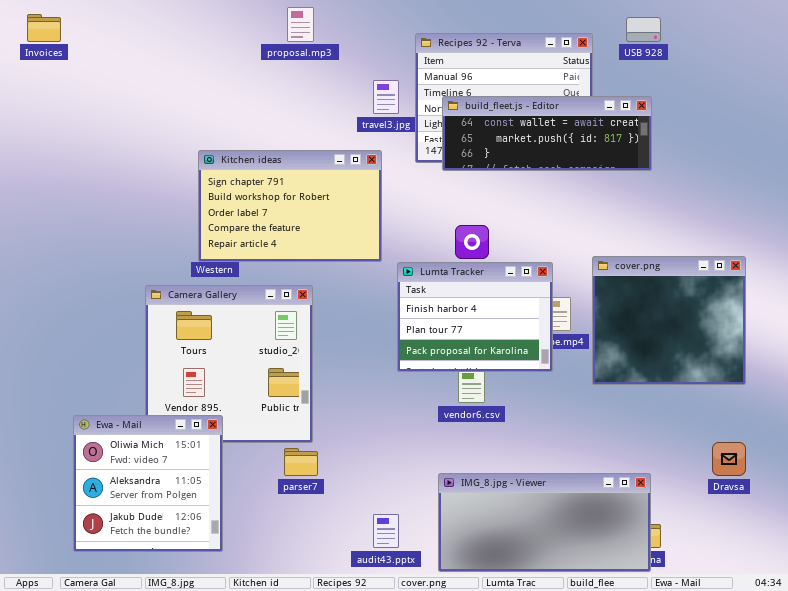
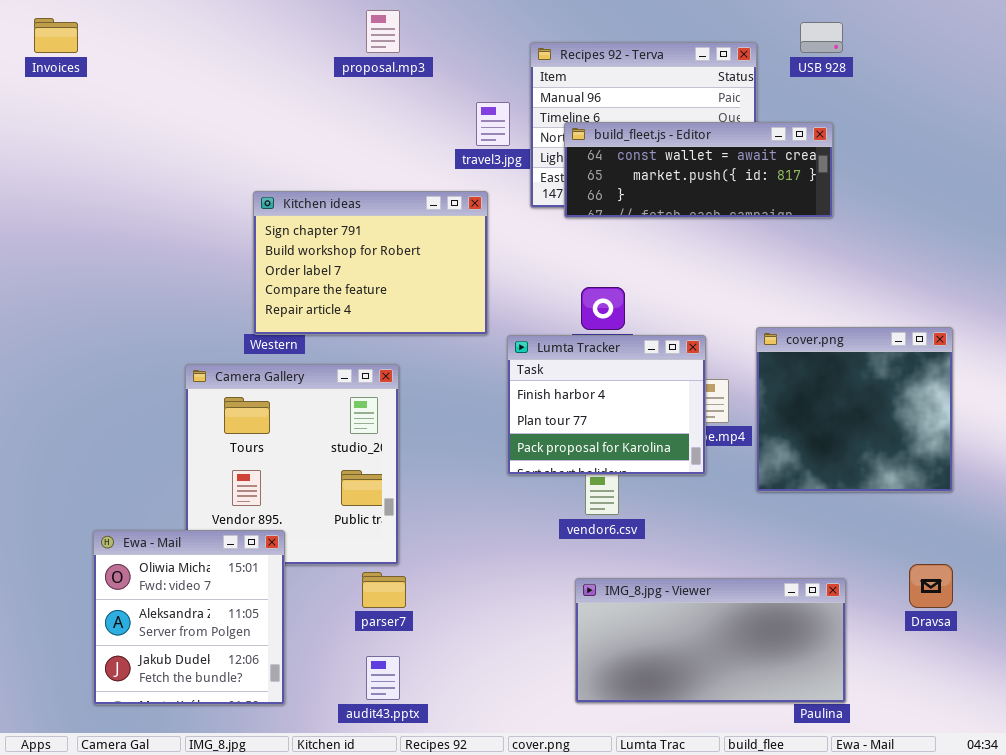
IMG_8.jpg - Viewer: [438,473,651,572] -> [575,578,846,703], moved
audit43.pptx: [373,514,399,548] -> [366,656,400,700], moved

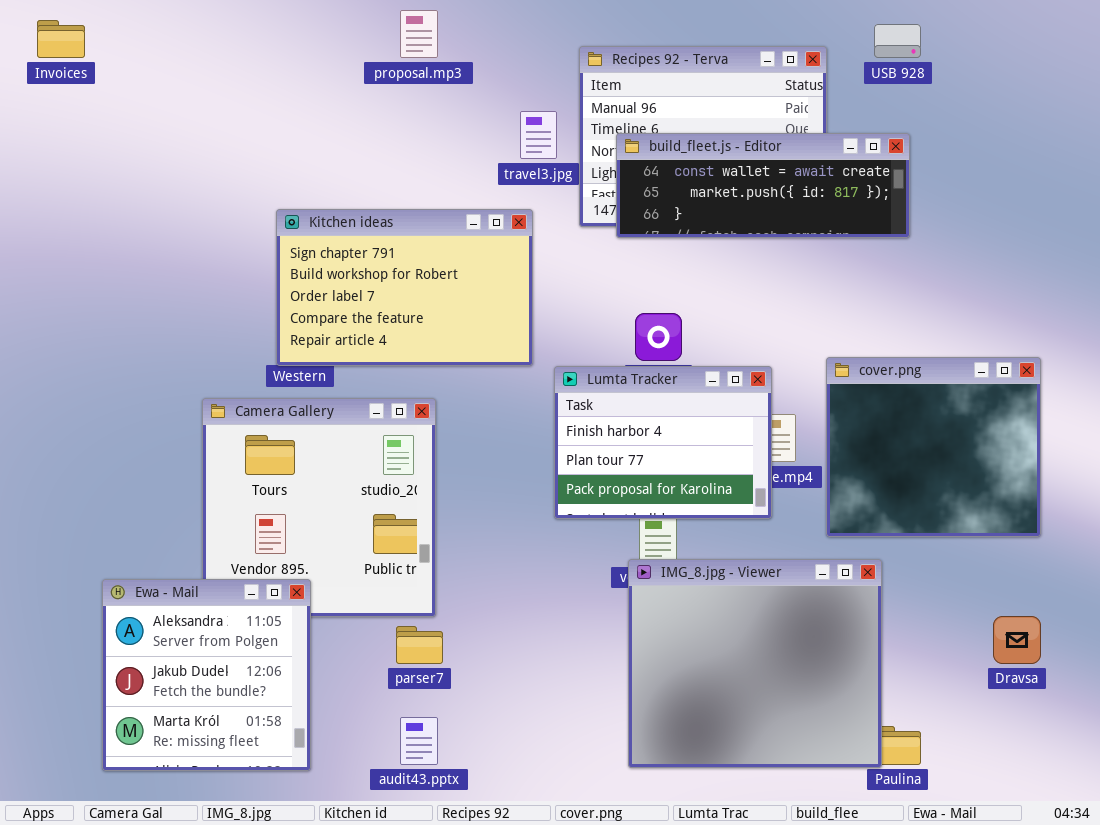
Ewa - Mail: [93,530,285,705] -> [102,579,311,771], scrolled down 1 row
IMG_8.jpg - Viewer: [575,578,846,703] -> [628,559,882,768], resized

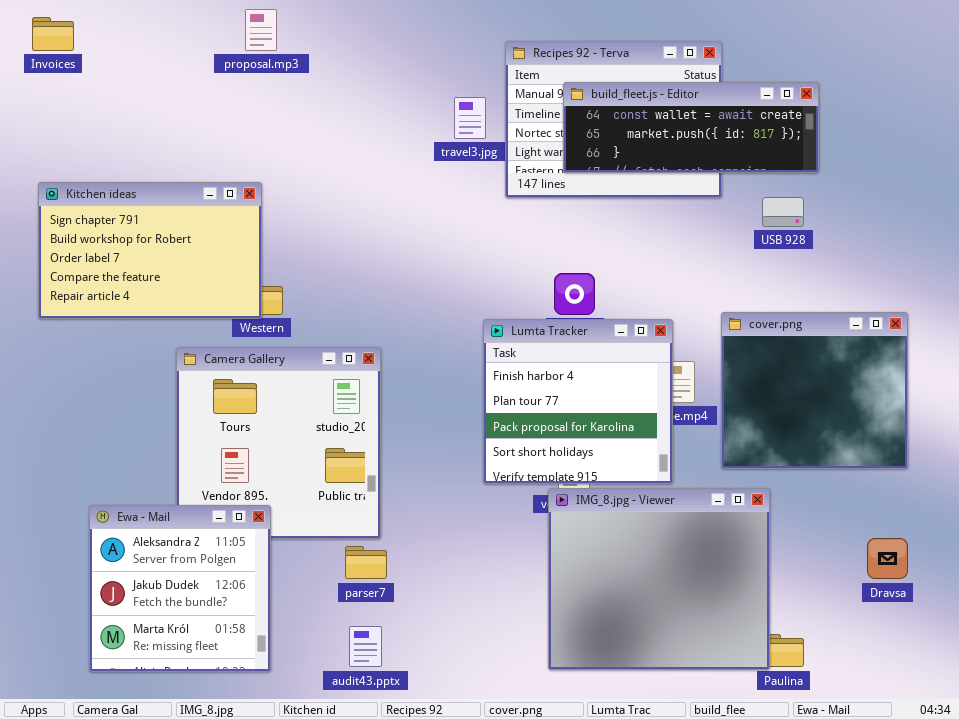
proposal.mp3: [400,10,438,58] -> [245,9,277,51], moved
USB 928: [874,24,921,58] -> [762,197,804,227], moved
build_fleet.js - Editor: [616,133,910,238] -> [563,82,819,173], moved
Kitchen ideas: [276,209,533,366] -> [38,182,262,319], moved
Lumta Tracker: [554,366,772,519] -> [483,319,673,484], resized

